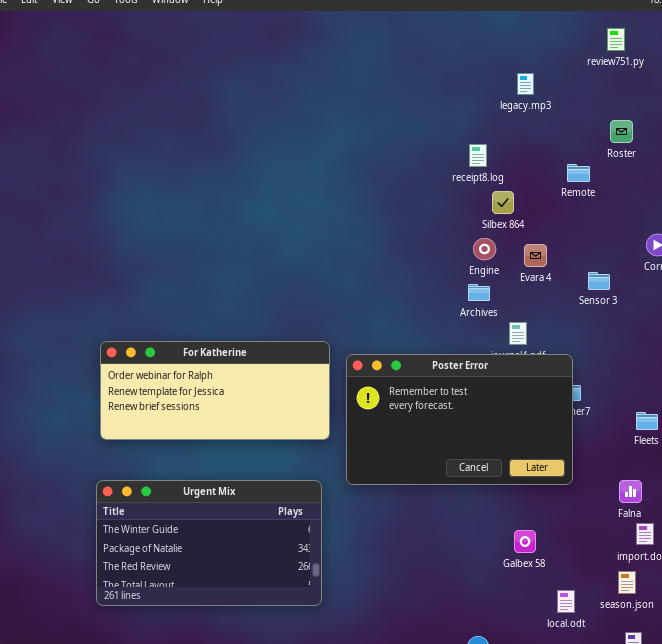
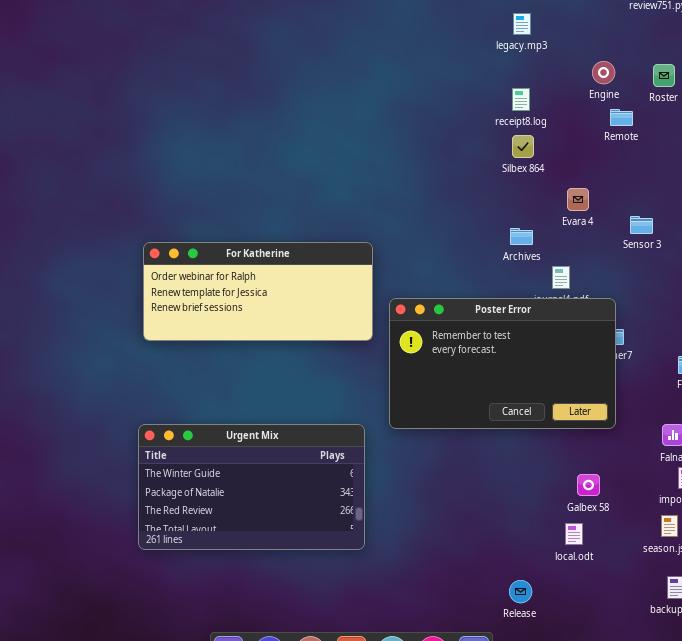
legacy.mp3: [517,73,534,95] -> [513,13,531,35], moved
Silbex 864: [492,191,514,214] -> [512,135,534,158], moved
Engine: [473,238,496,260] -> [592,61,615,84], moved
For Katherine: [100,341,330,440] -> [143,242,373,341], moved
Galbex 58: [514,530,536,553] -> [577,474,600,496], moved
local.odt: [557,590,575,613] -> [565,523,583,545], moved

